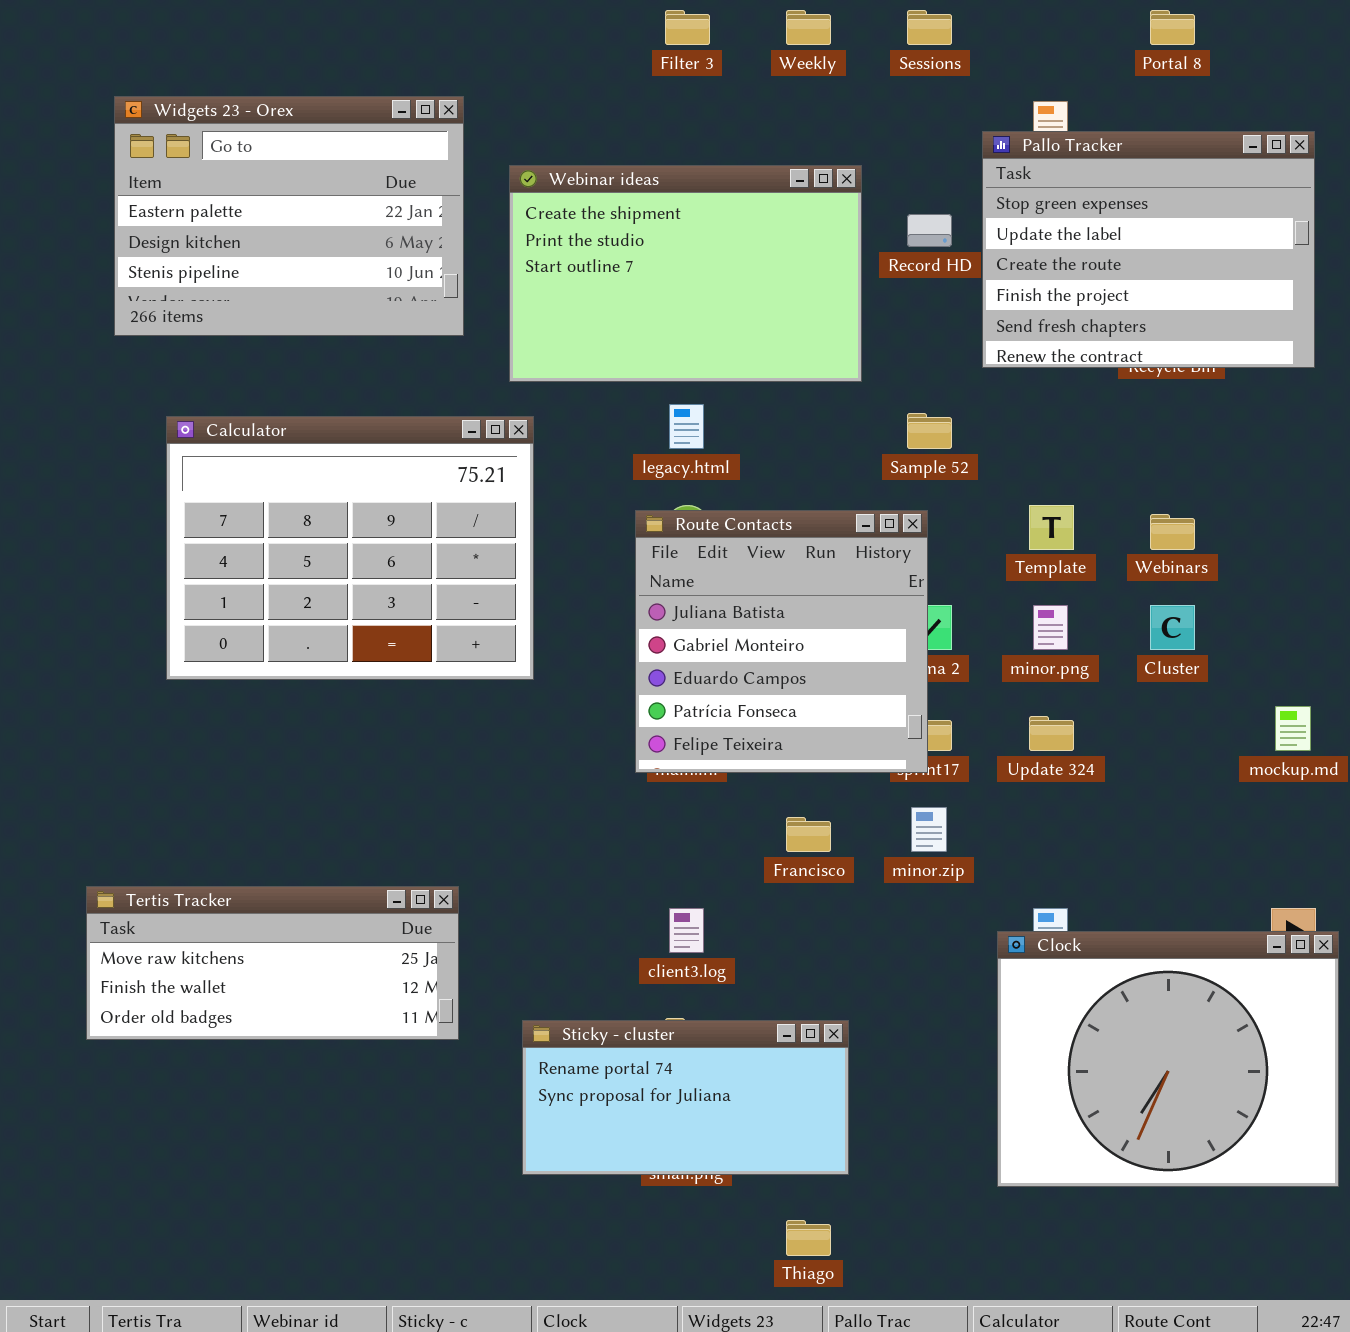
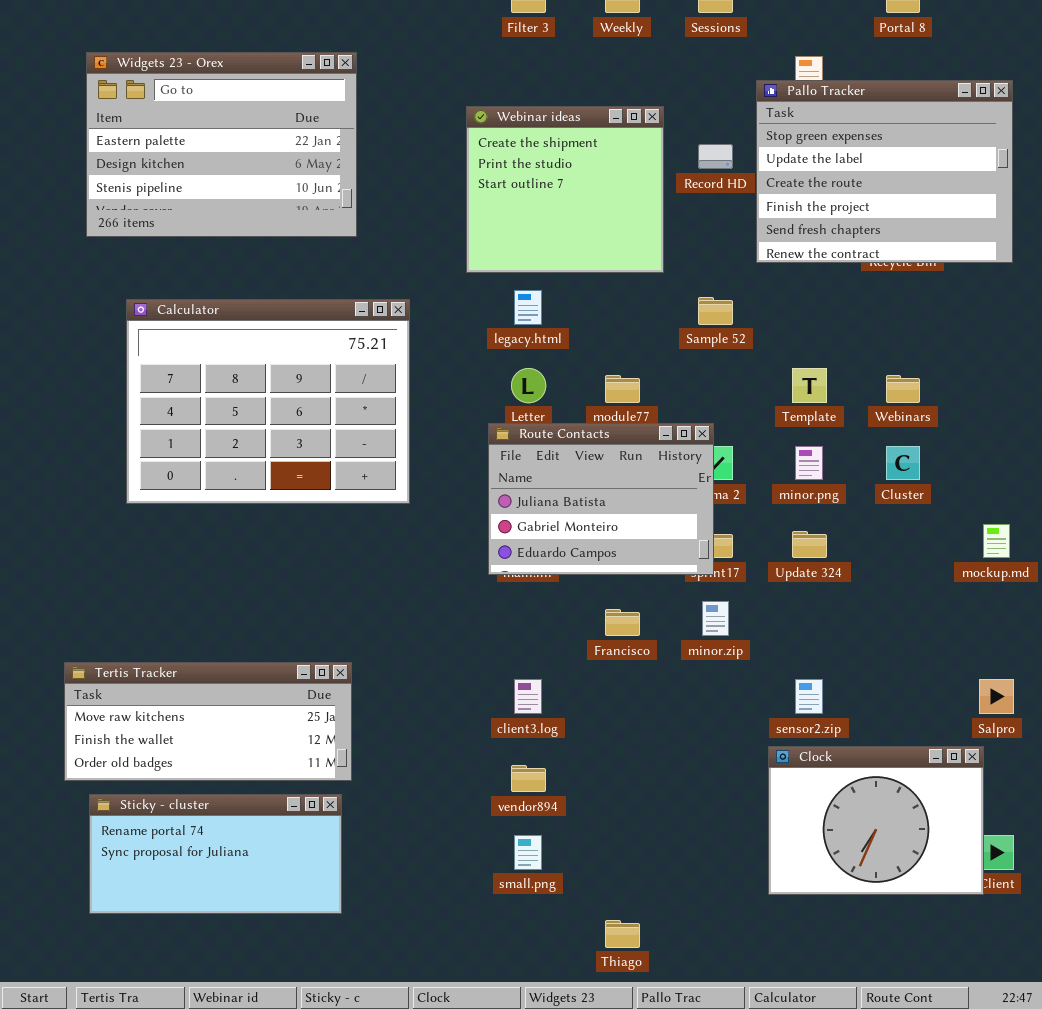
Webinar ideas: [509,165,862,382] -> [466,106,664,273], resized
Route Contacts: [635,510,928,773] -> [488,423,714,575], resized
Clock: [997,931,1339,1187] -> [768,746,984,895], resized
Sticky - cluster: [522,1020,849,1175] -> [89,794,342,914], moved

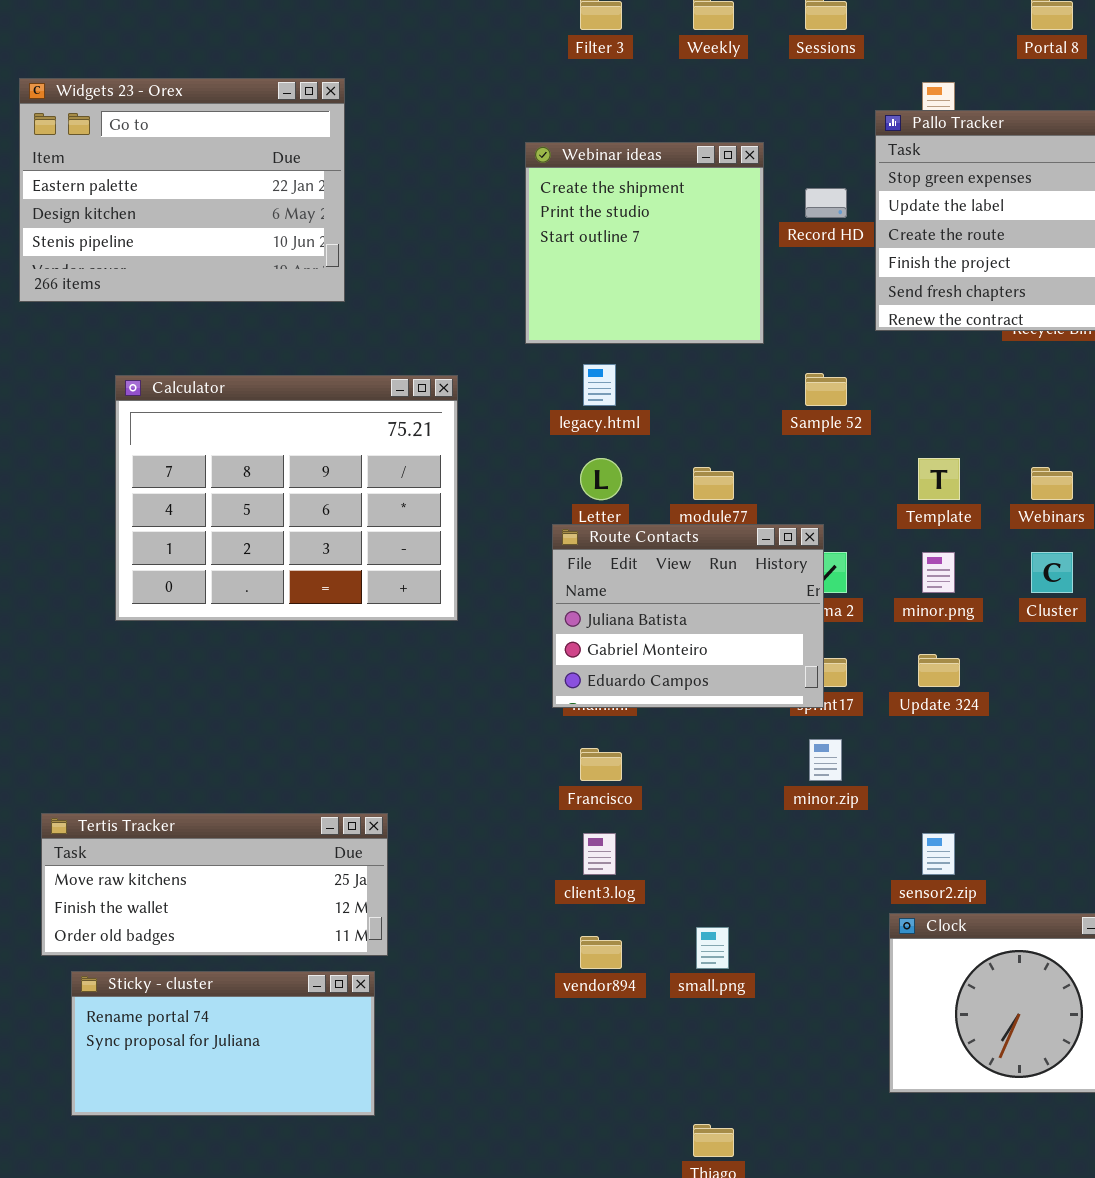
Widgets 23 - Orex: [86,52,357,237] -> [19,78,345,302], moved
Francisco: [605,609,640,636] -> [580,748,622,781], moved
small.png: [514,835,542,870] -> [696,927,729,969], moved

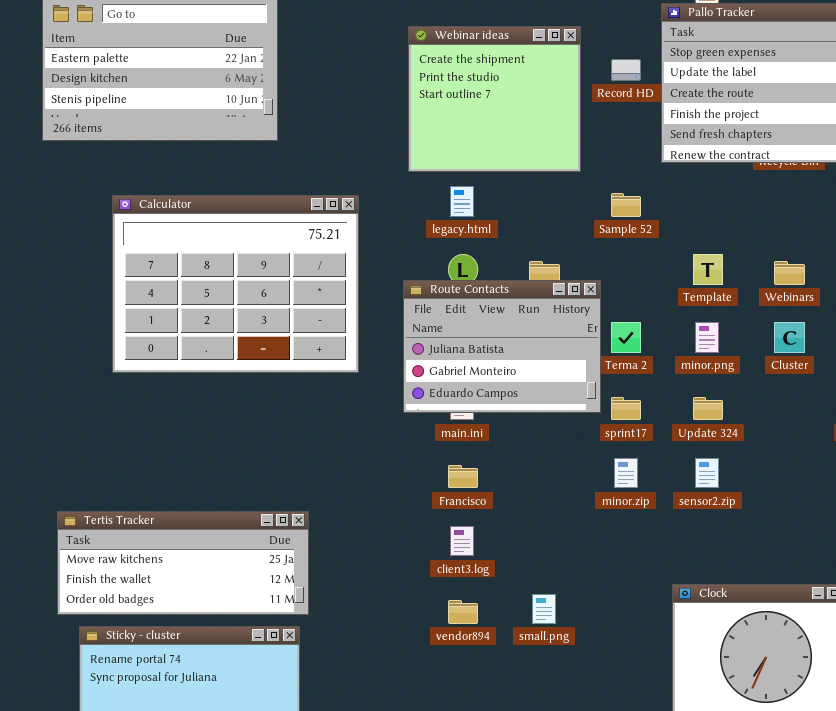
Route Contacts: [552,524,824,708] -> [403,280,601,413], moved
sensor2.zip: [922,833,955,875] -> [695,458,719,488], moved

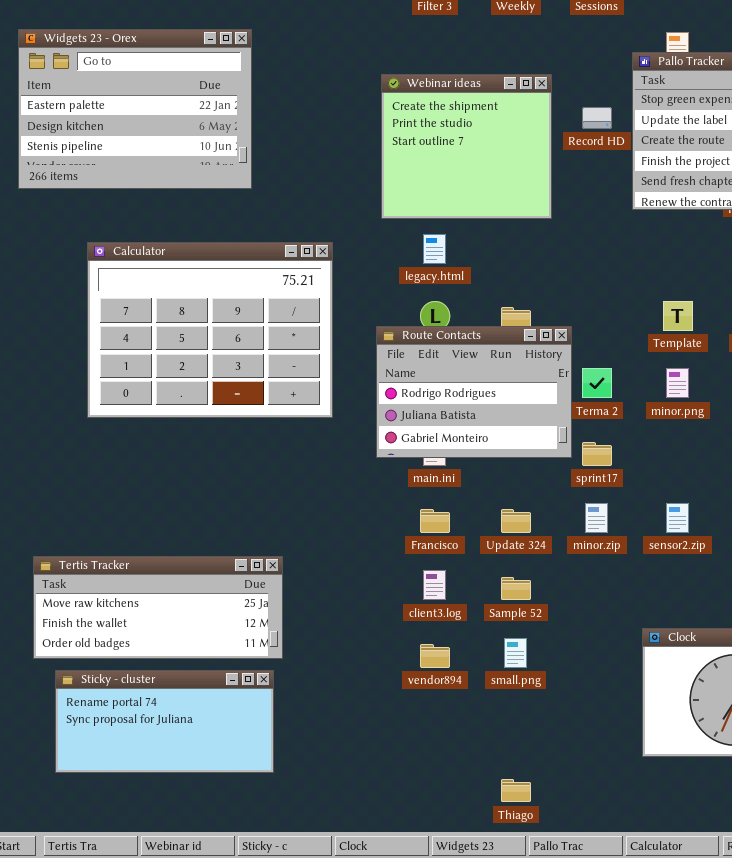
Sample 52: [611,193,641,217] -> [501,577,531,600], moved
Route Contacts: [403,280,601,413] -> [376,326,572,458], scrolled up 1 row
Update 324: [693,397,723,420] -> [501,509,531,533], moved

